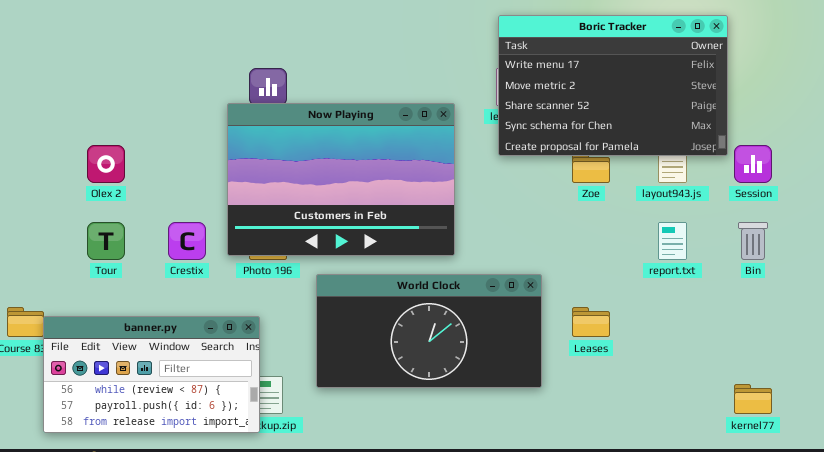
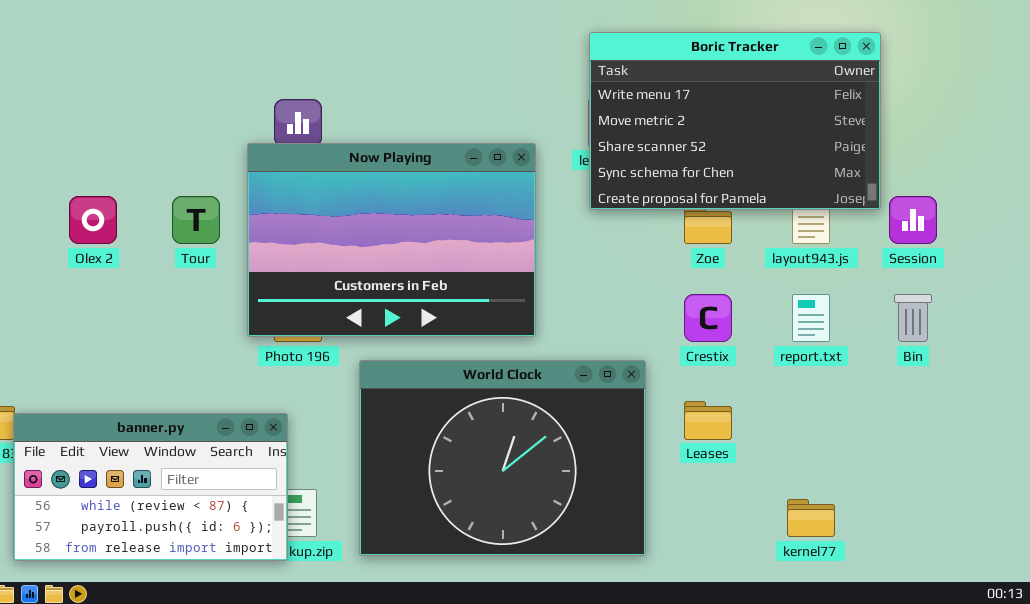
Tour: [87,222,125,260] -> [172,196,220,244], moved
Crestix: [168,222,206,260] -> [684,294,732,342], moved
World Clock: [316,274,542,388] -> [359,360,646,556], resized
kernel77: [734,384,772,414] -> [787,499,835,537], moved

